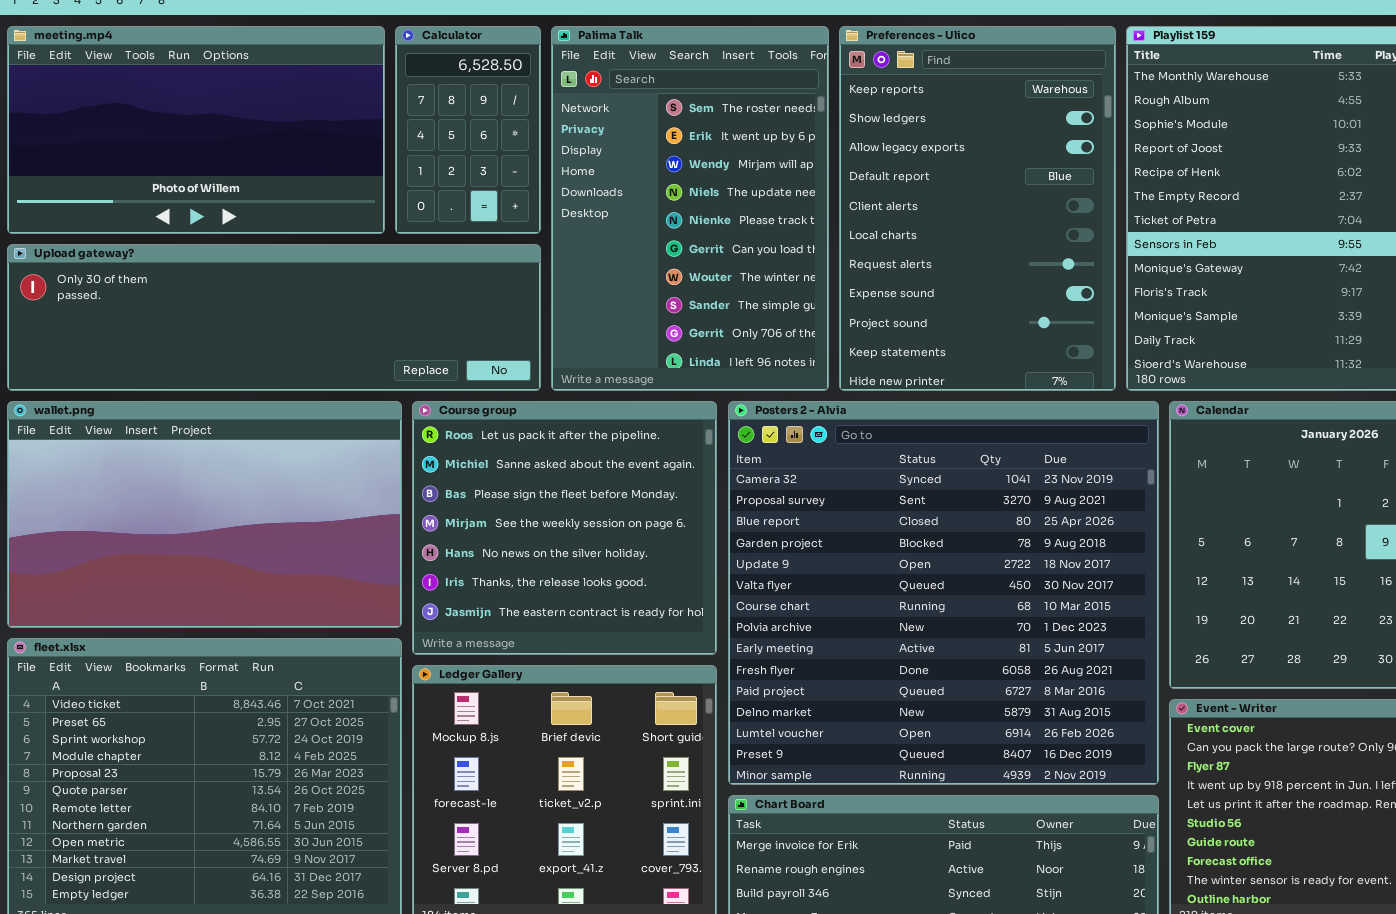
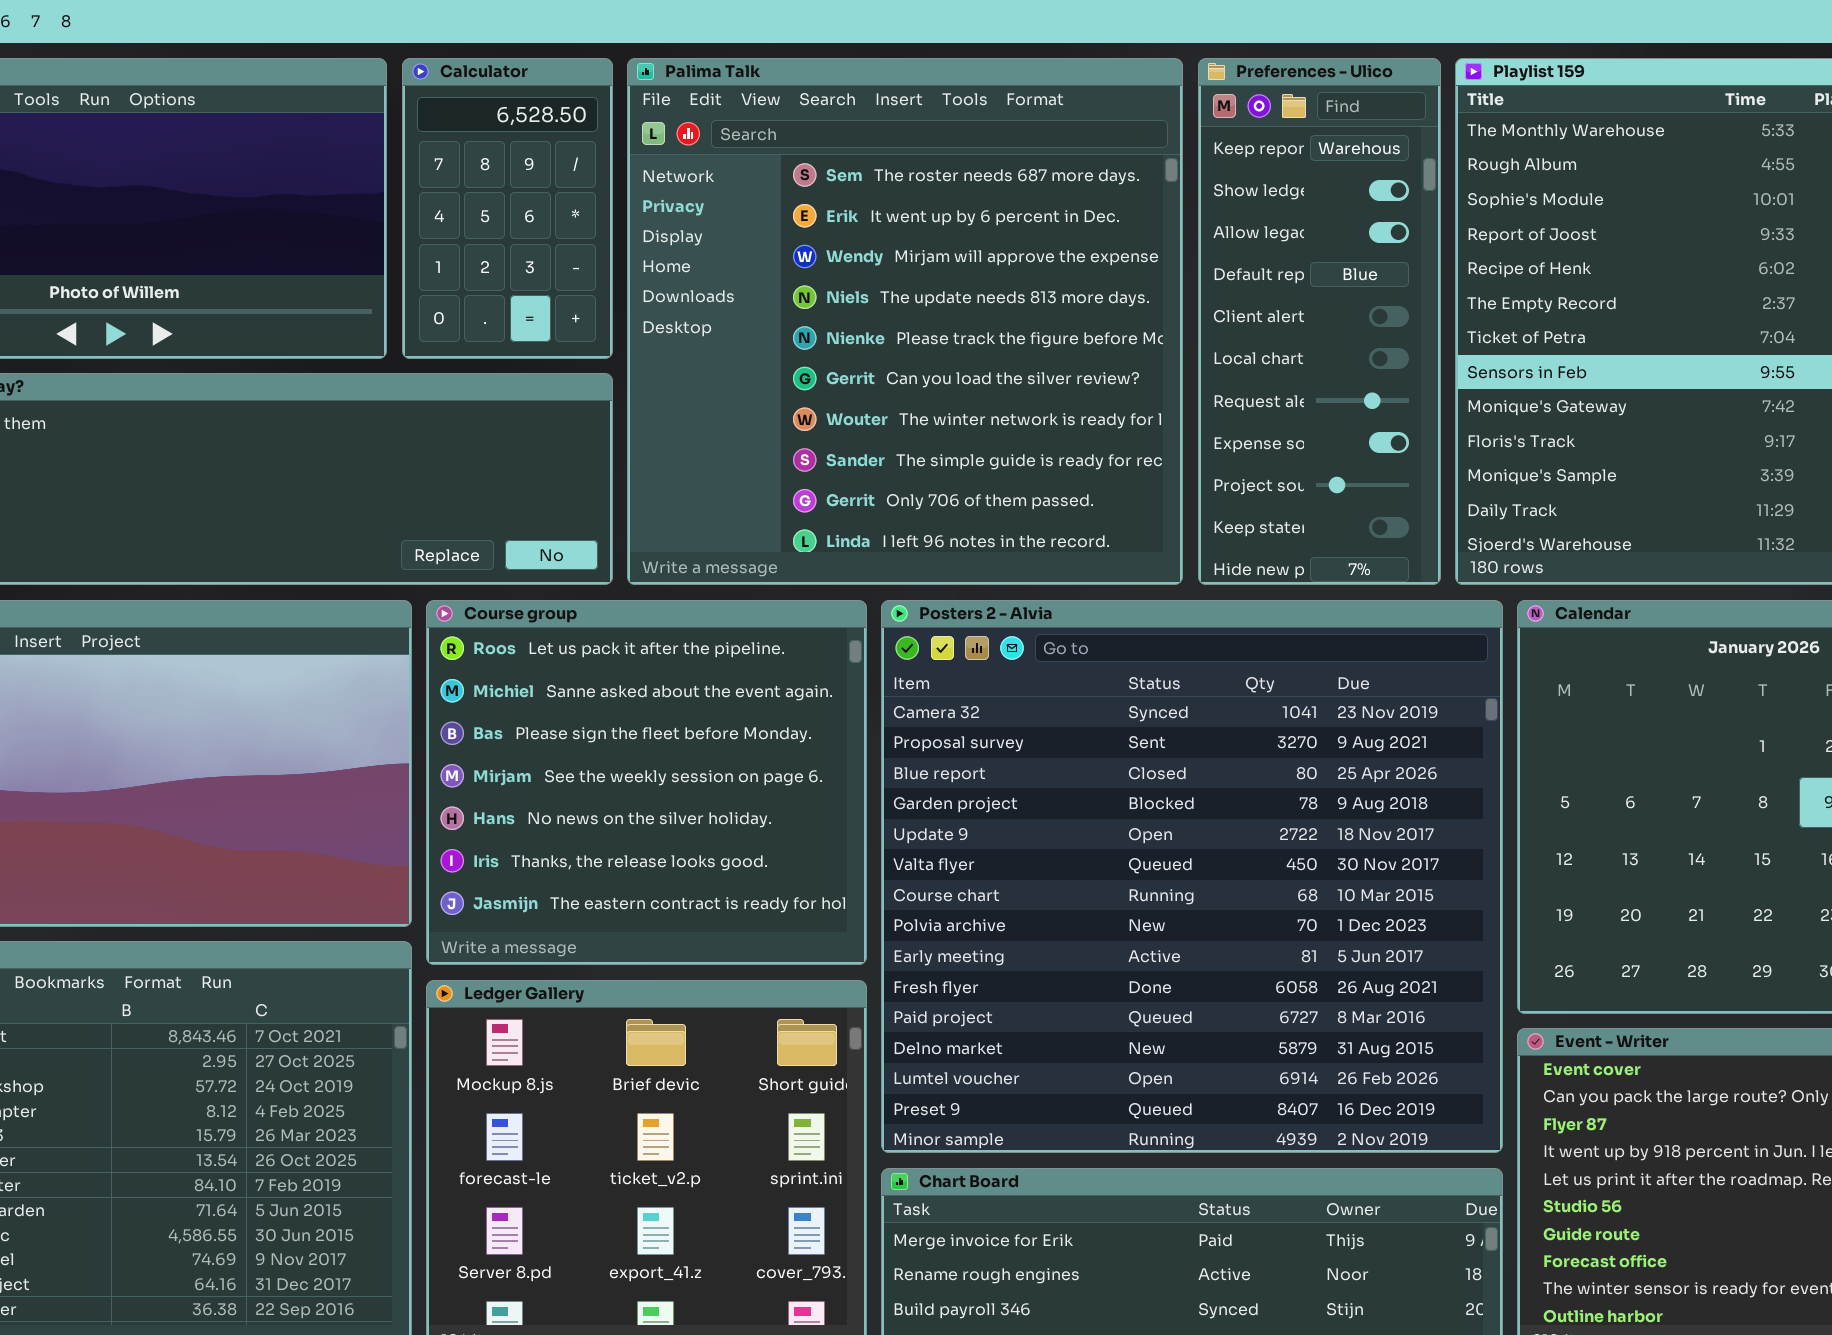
Palima Talk: [551,26,829,391] -> [627,58,1183,585], resized
Preferences - Ulico: [839,26,1116,391] -> [1198,58,1441,585], resized

